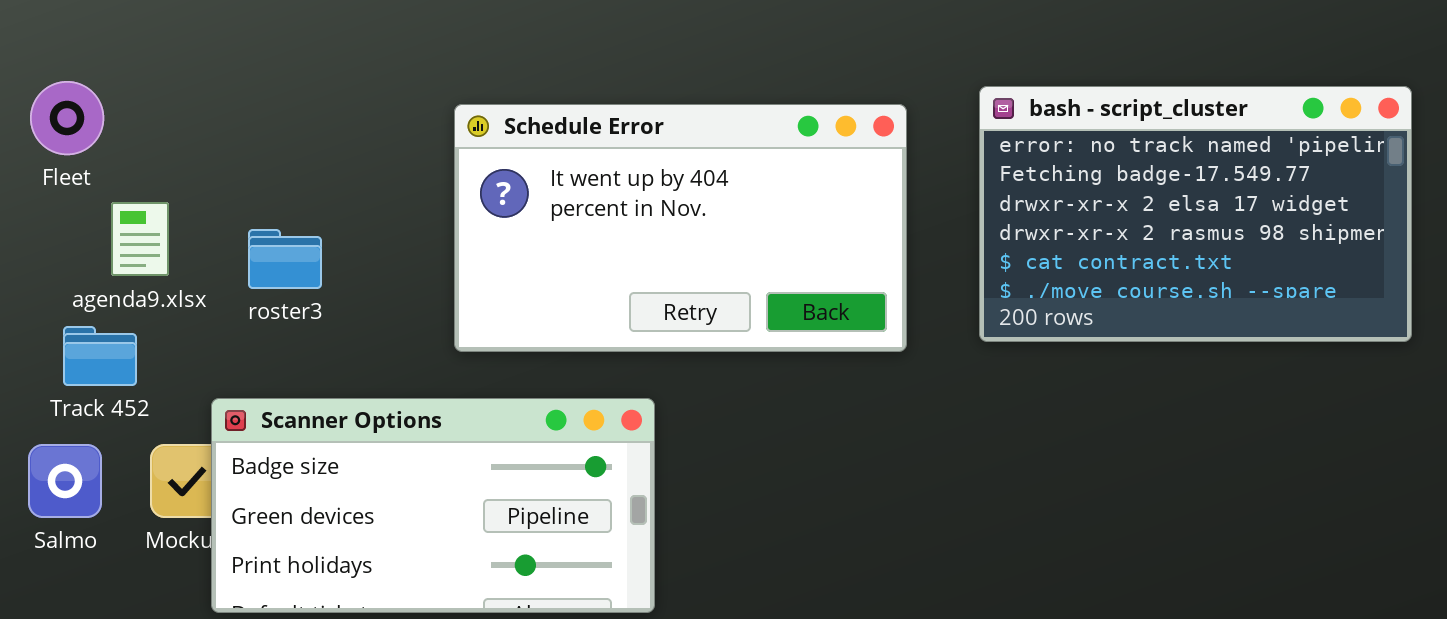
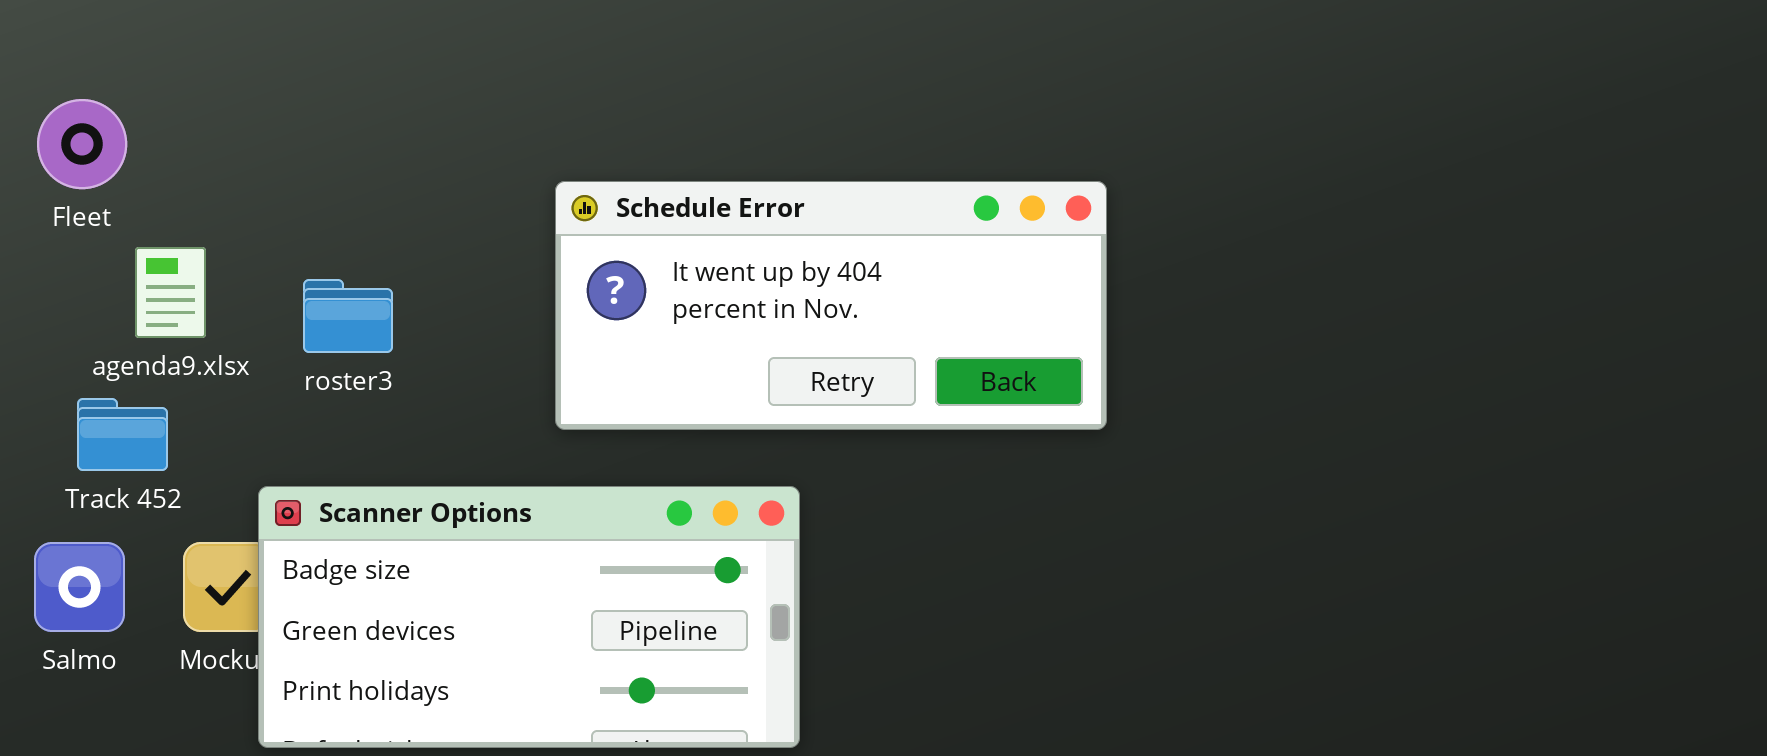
bash - script_cluster: [979,86,1412,342] -> none, closed
Schedule Error: [454,104,907,352] -> [555,181,1107,430], resized

